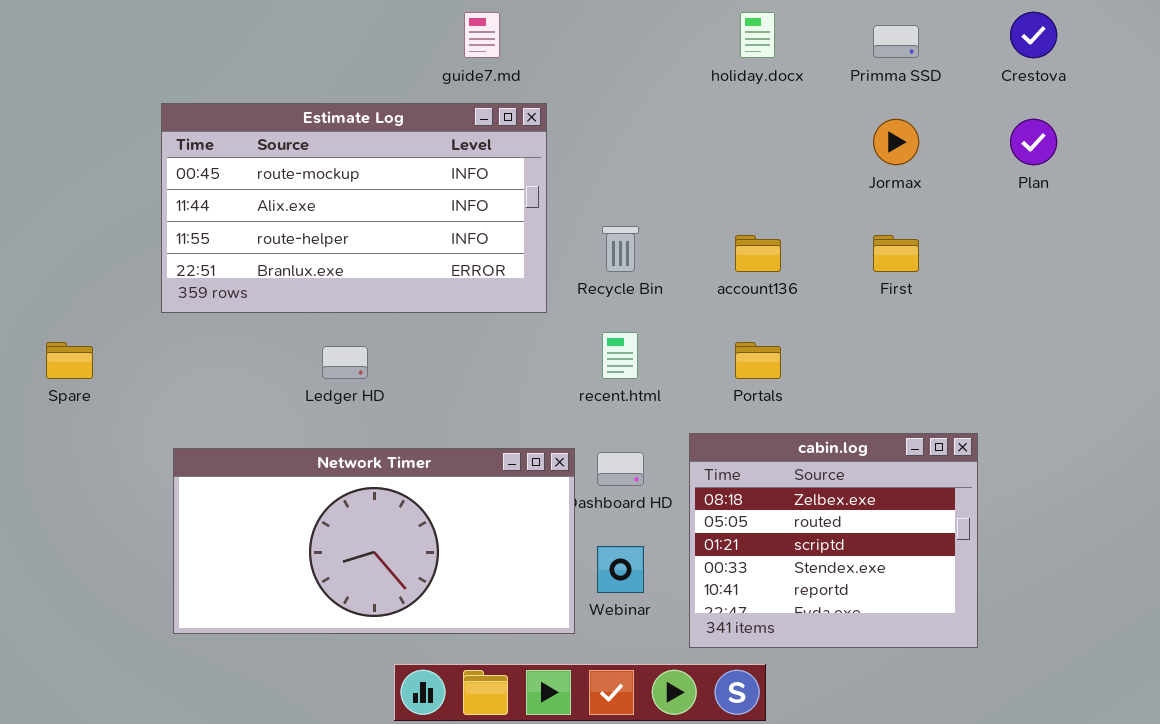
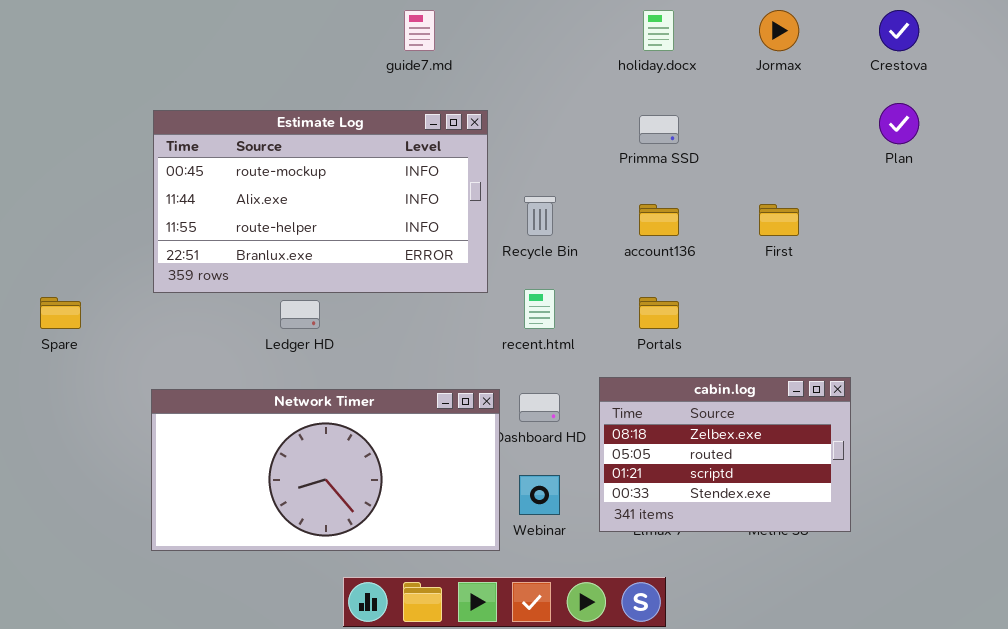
Primma SSD: [873,25,919,58] -> [639,115,679,144], moved
Estimate Log: [161,103,547,313] -> [153,110,488,293], moved
Jormax: [873,119,919,165] -> [759,10,799,51], moved
cabin.log: [689,433,978,648] -> [599,377,851,532], resized

